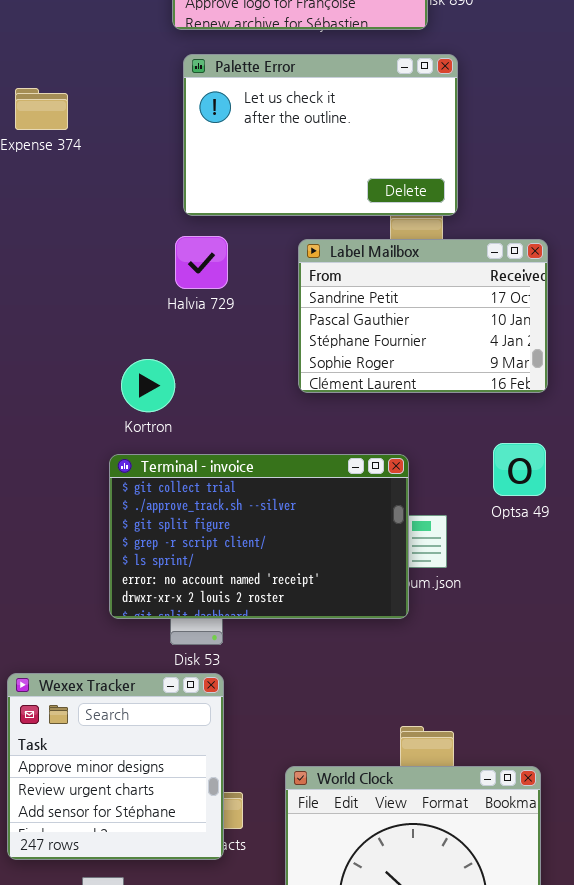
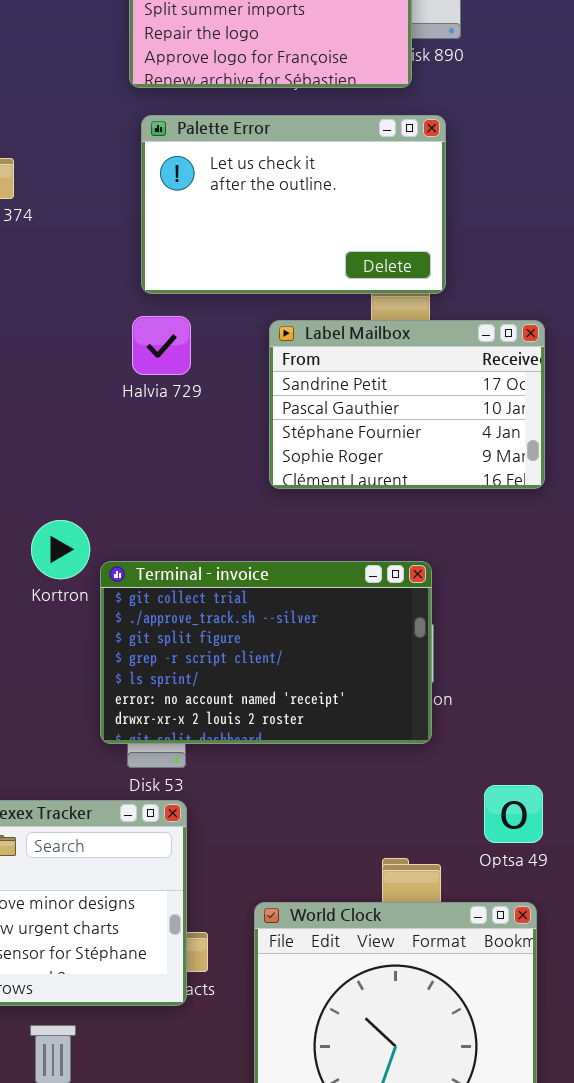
Kortron: [121,359,175,412] -> [31,520,90,579], moved
Optsa 49: [493,443,546,496] -> [484,785,543,843], moved
Terminal - invoice: [109,454,409,619] -> [100,561,432,744], moved

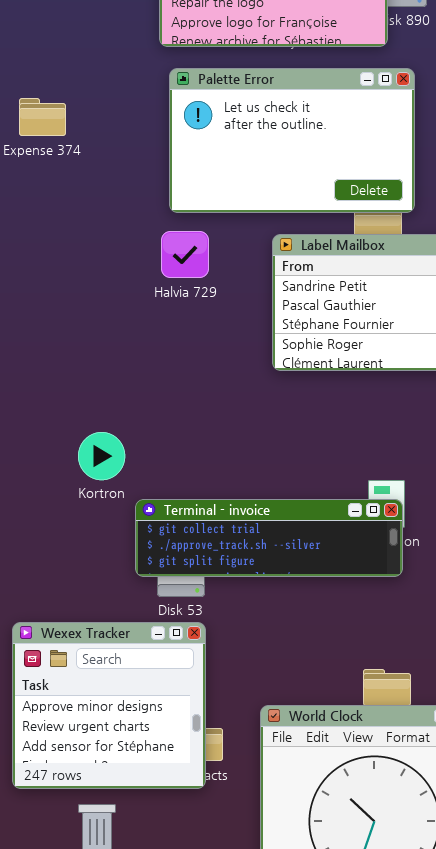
Kortron: [31,520,90,579] -> [78,432,125,480], moved
Terminal - invoice: [100,561,432,744] -> [135,499,403,577], resized

